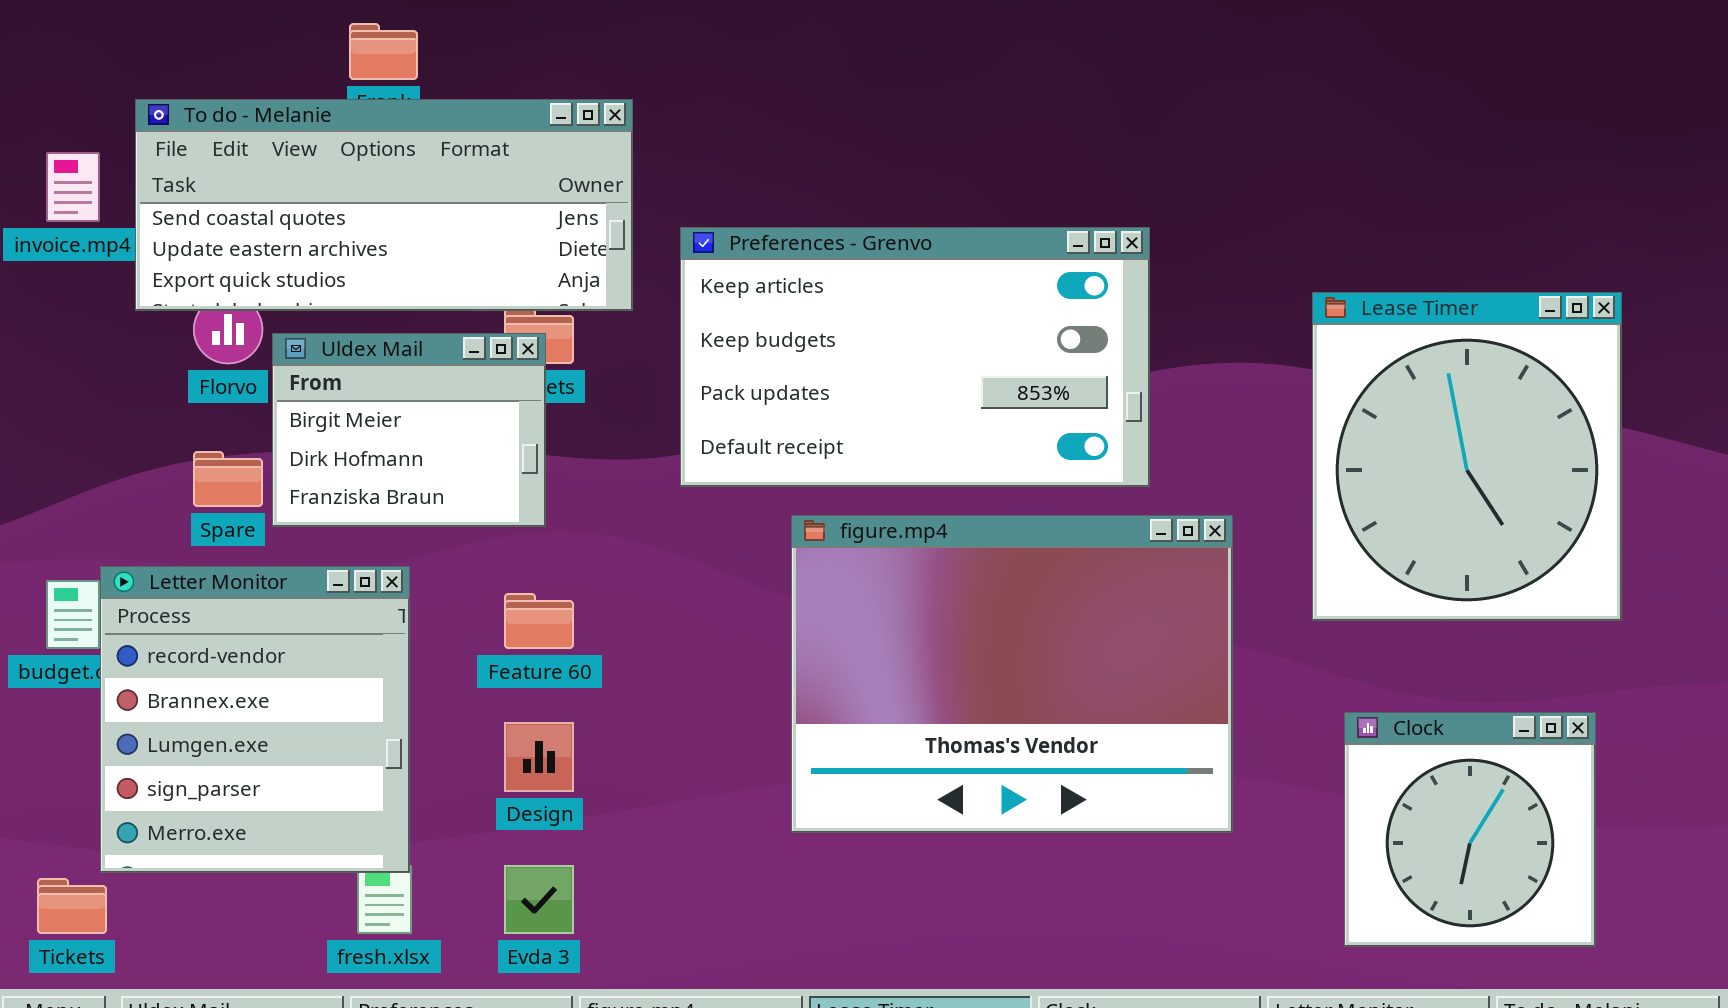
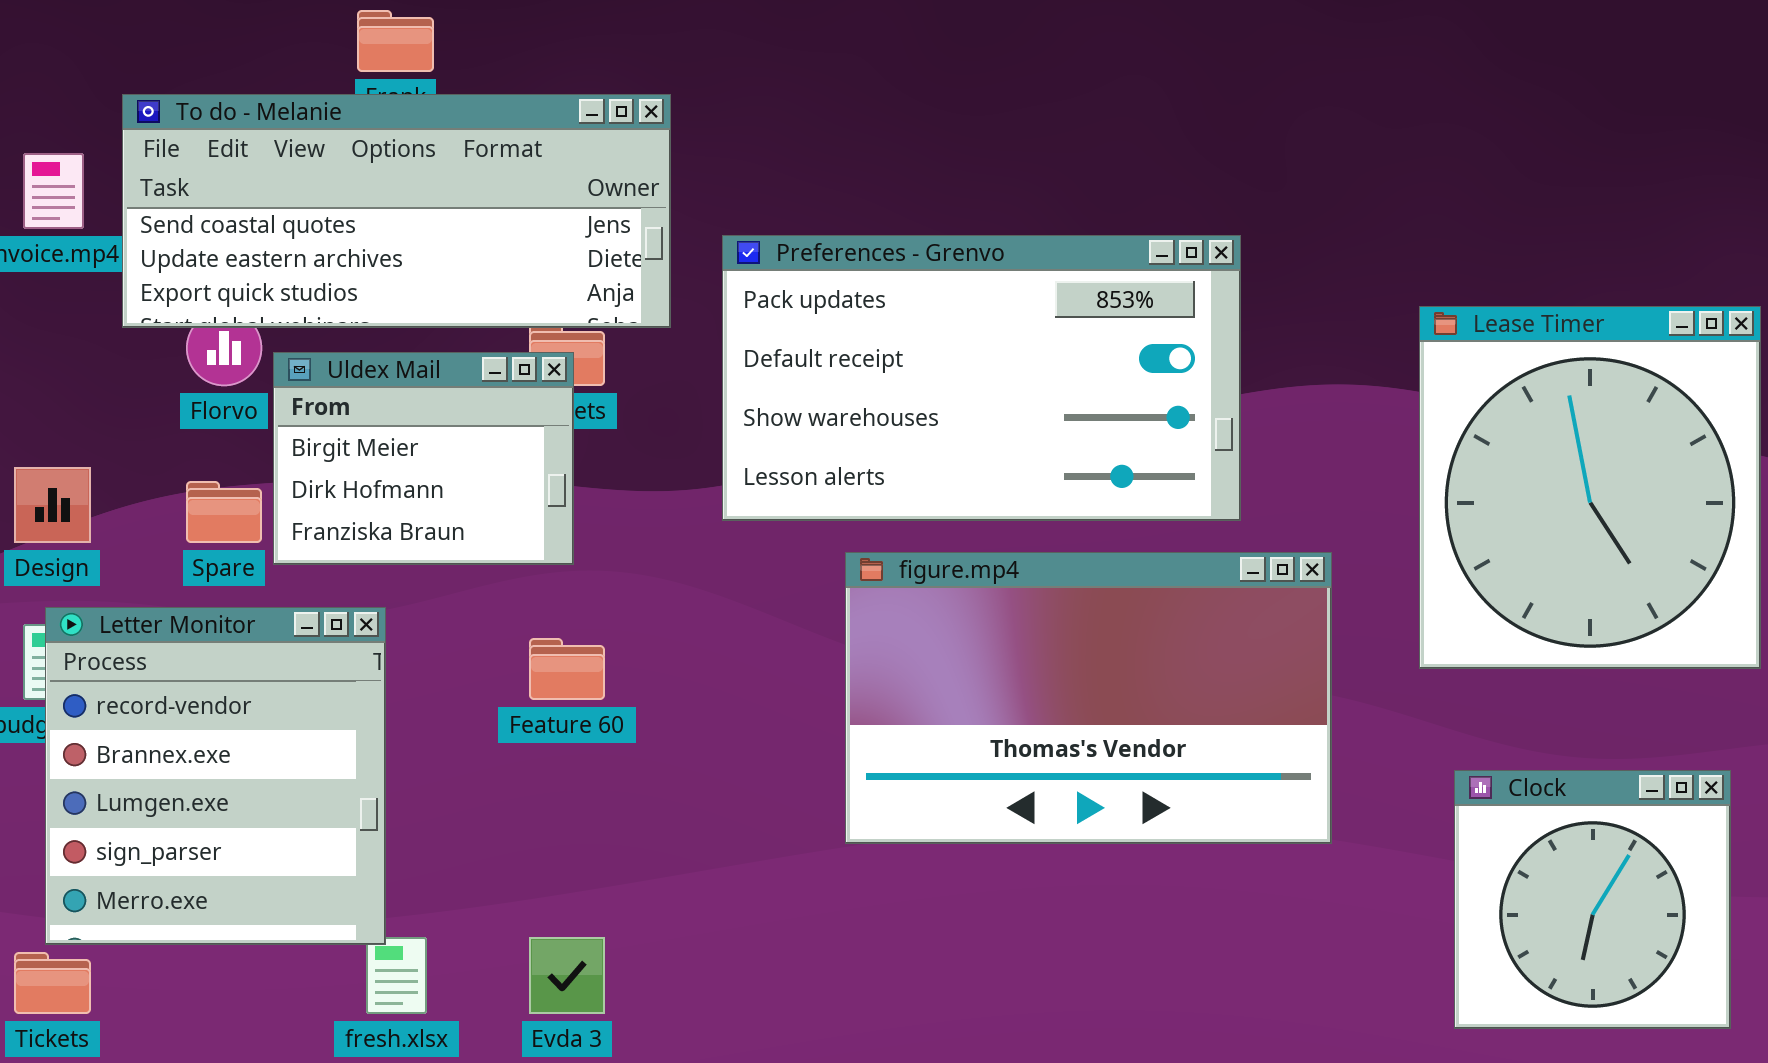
Preferences - Grenvo: [680,227,1150,487] -> [722,235,1241,521], scrolled down 2 rows
figure.mp4: [791,515,1233,833] -> [845,552,1332,844], resized
Letter Monitor: [100,566,410,873] -> [45,607,386,945], moved
Design: [504,722,574,792] -> [14,467,91,543], moved

